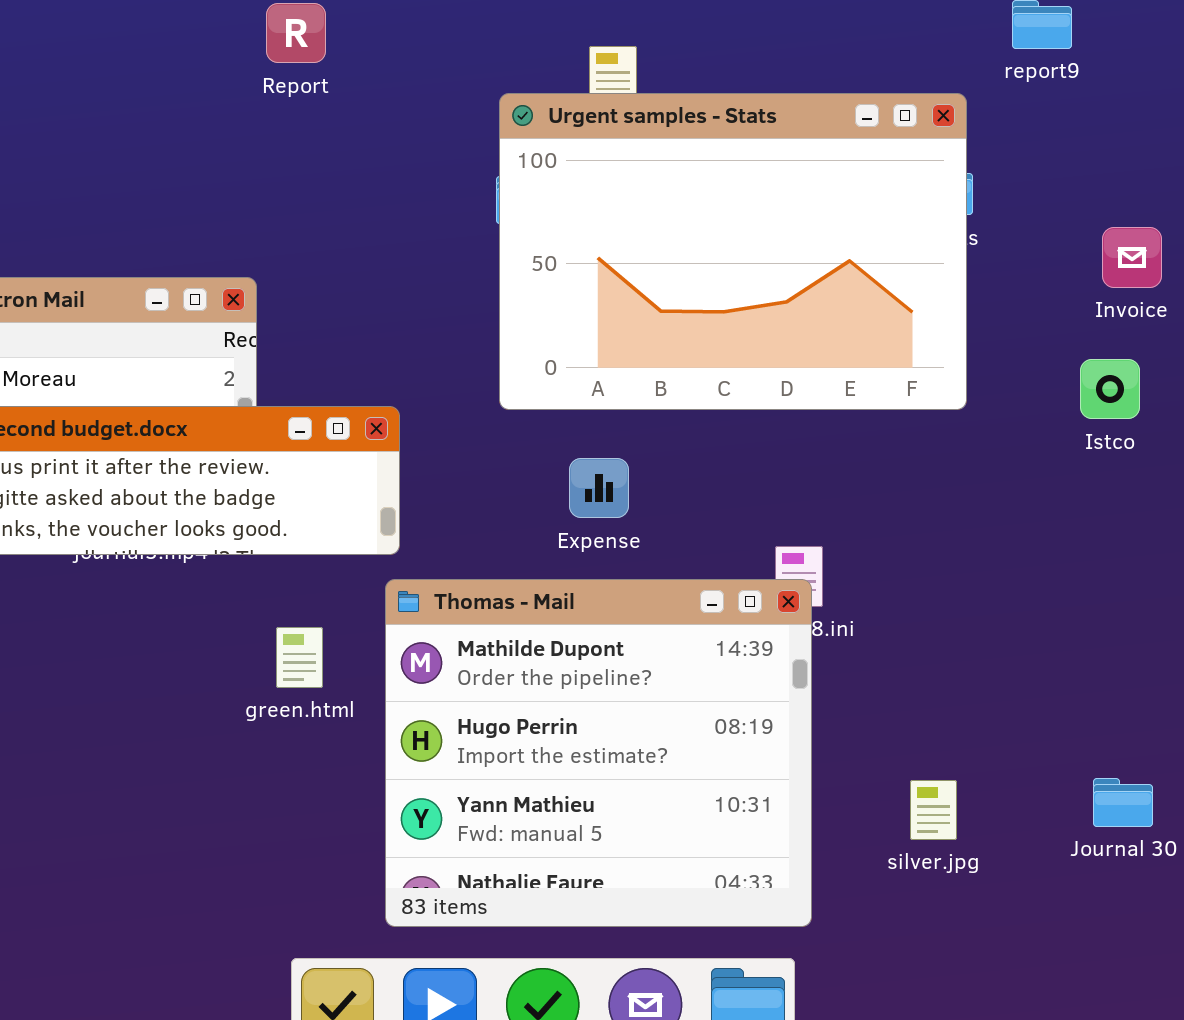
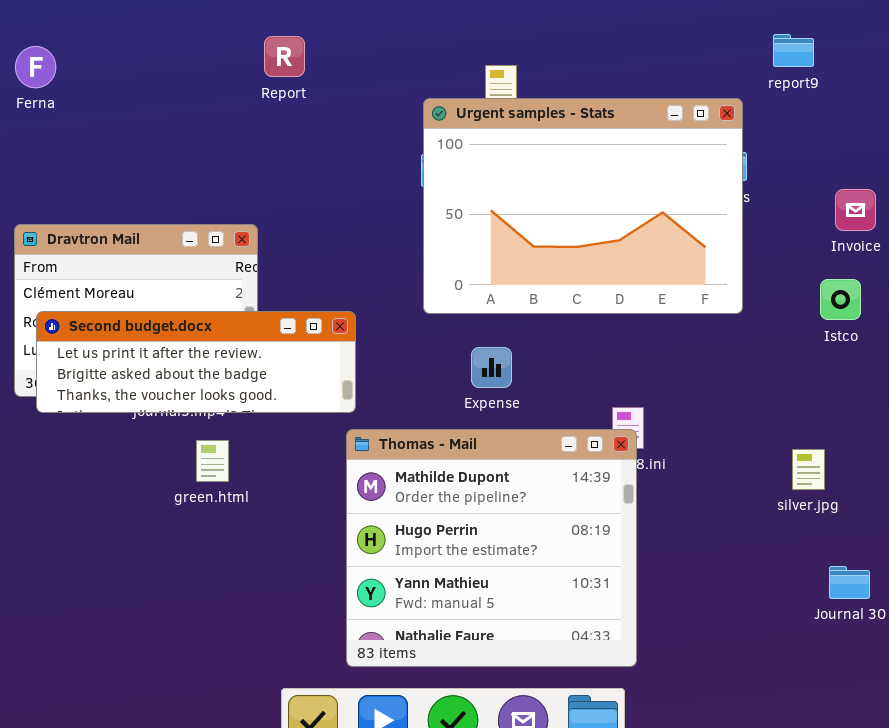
green.html: [276,627,323,688] -> [196,440,229,482], moved
silver.jpg: [910,780,957,840] -> [792,449,825,490], moved

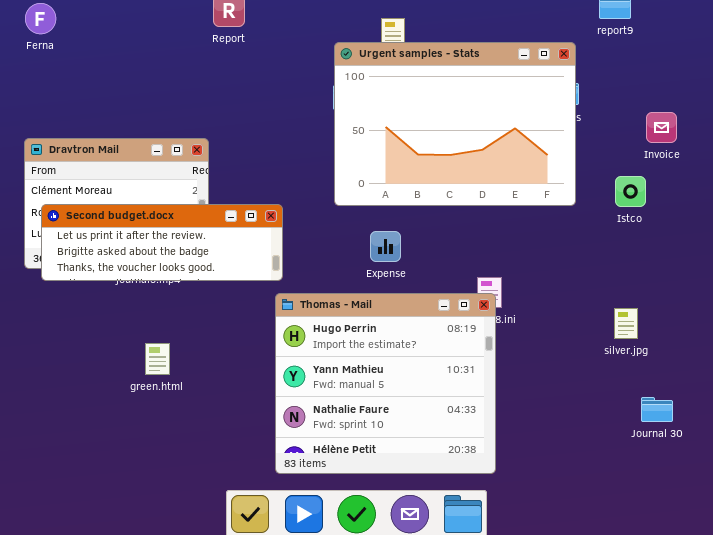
Istco: [820,279,861,320] -> [615,176,646,207], moved
Thomas - Mail: [346,429,637,667] -> [275,293,496,474], scrolled down 1 row
green.html: [196,440,229,482] -> [145,343,170,375], moved

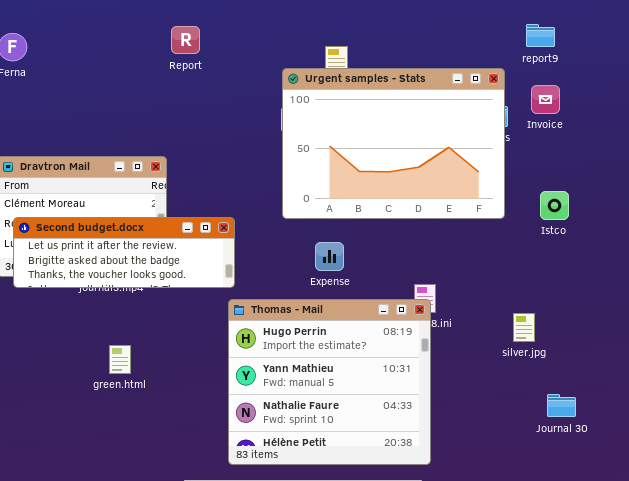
Invoice: [646,112,677,143] -> [531,85,560,114], moved
silver.jpg: [614,308,638,339] -> [513,313,535,342], moved
Journal 30: [641,397,673,422] -> [547,394,576,417], moved

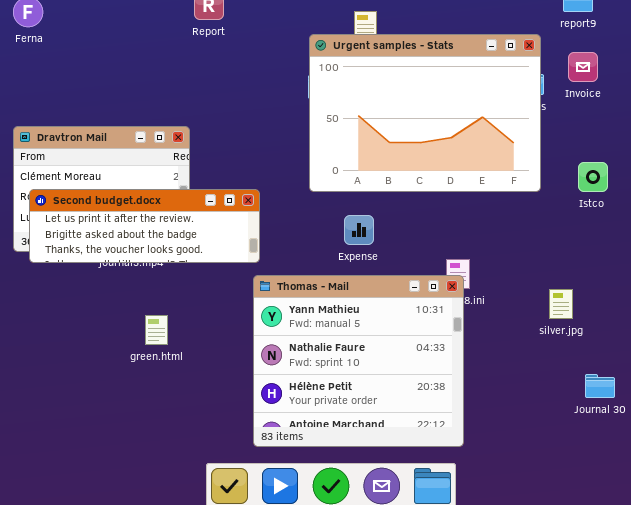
Thomas - Mail: [228,299,431,465] -> [253,275,464,447], scrolled down 1 row
green.html: [109,345,131,374] -> [145,315,168,345], moved

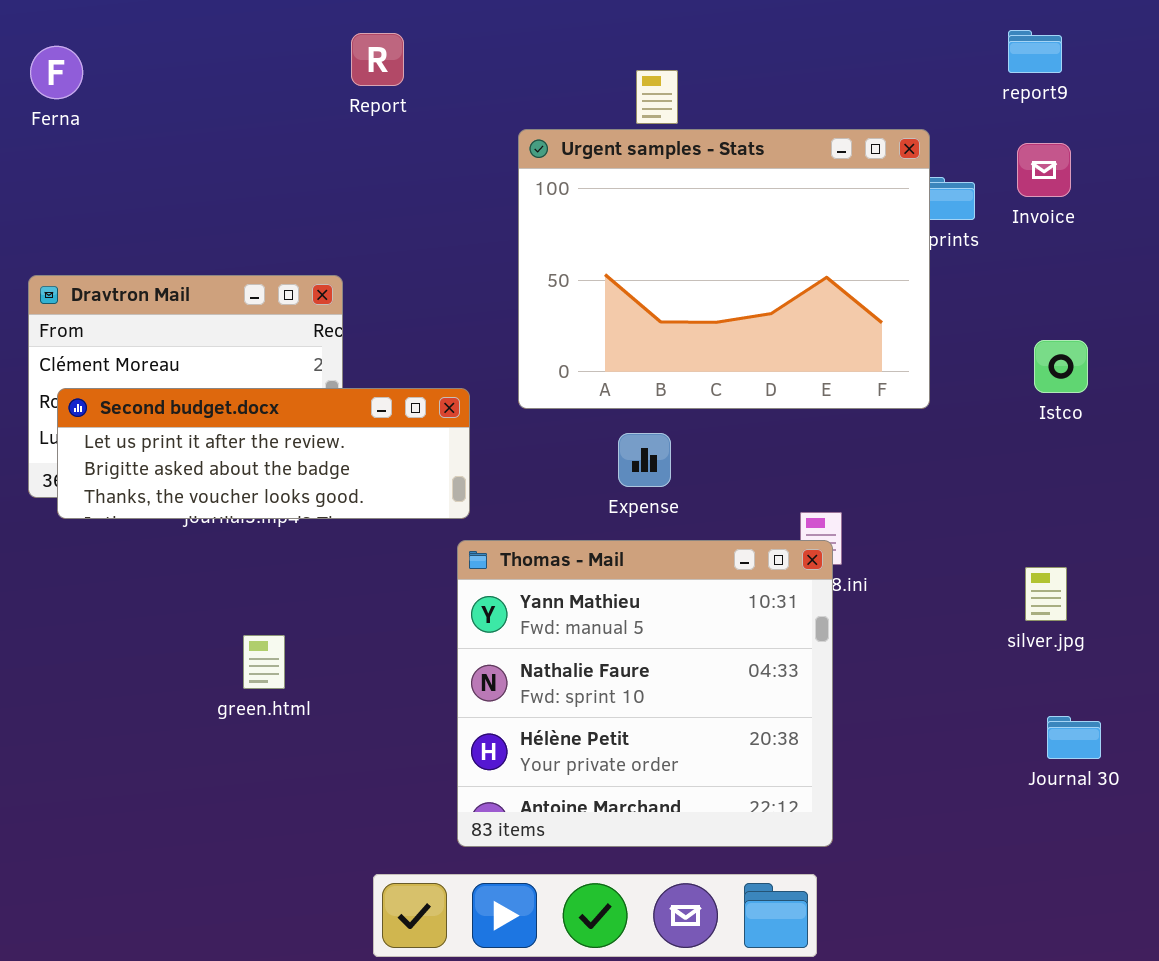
Urgent samples - Stats: [309,34,541,192] -> [518,129,930,409], moved
silver.jpg: [549,289,573,319] -> [1025,567,1067,621], moved
green.html: [145,315,168,345] -> [243,635,285,689], moved

